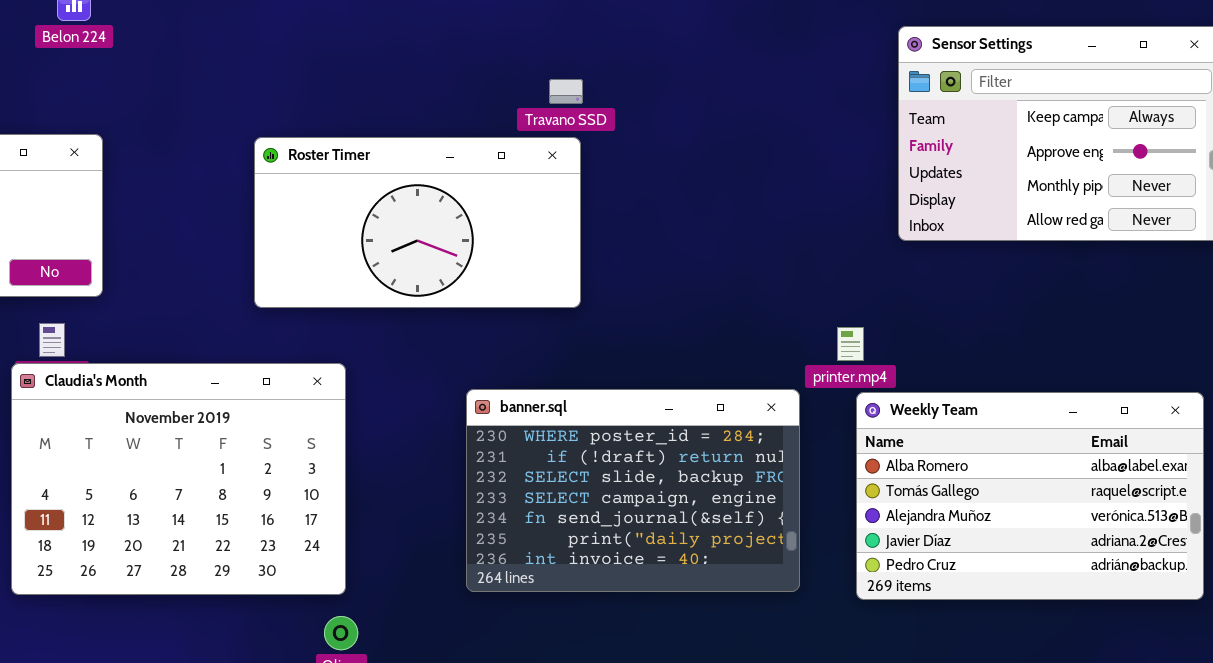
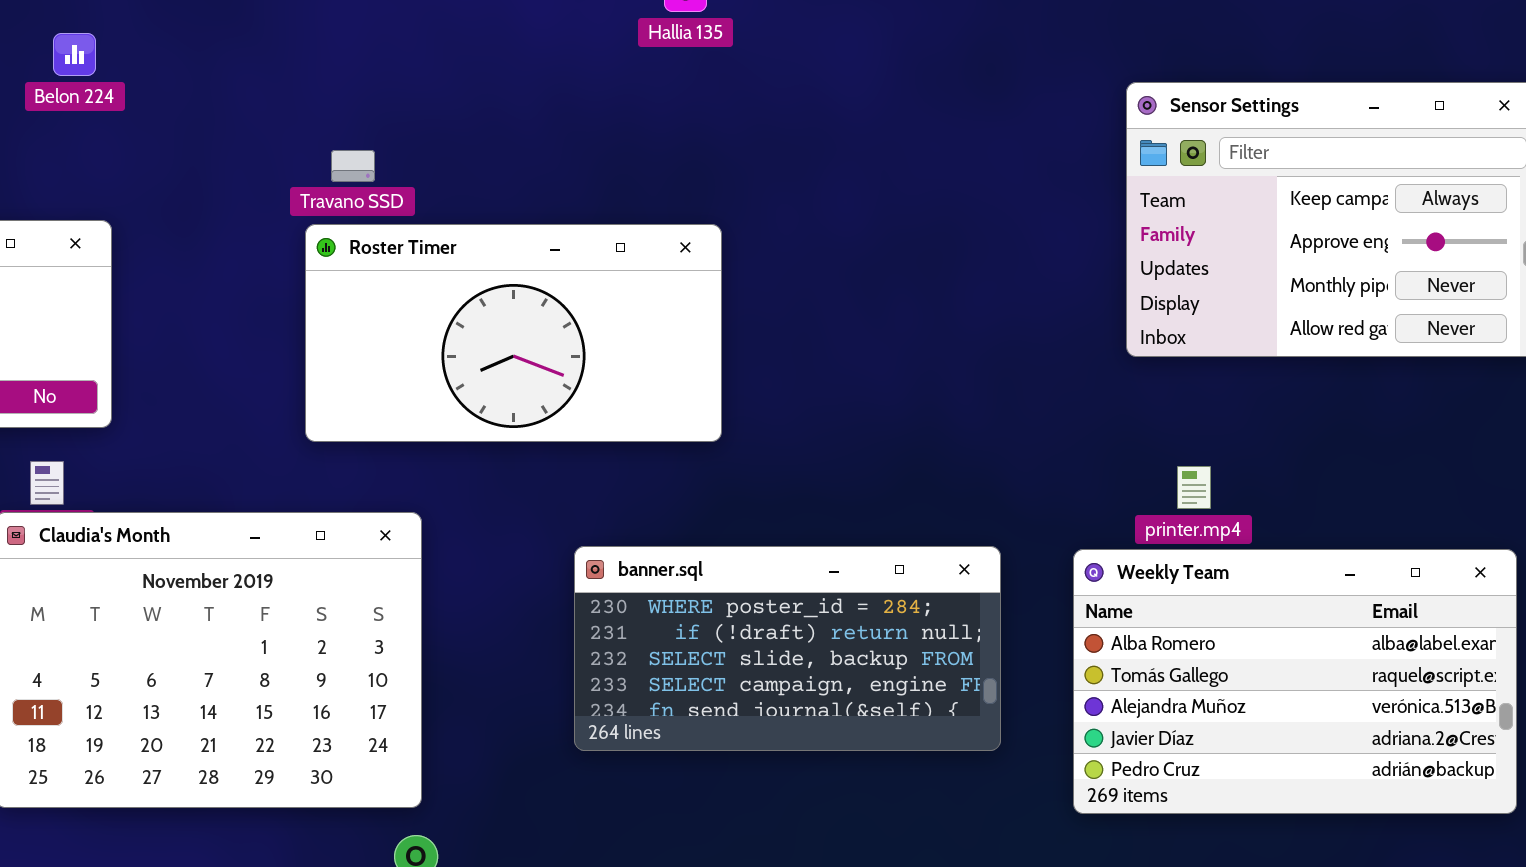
Travano SSD: [549,79,583,104] -> [331,150,375,182], moved
printer.mp4: [837,327,864,361] -> [1177,466,1211,509], moved
banner.sql: [466,389,800,592] -> [574,546,1001,751], resized

